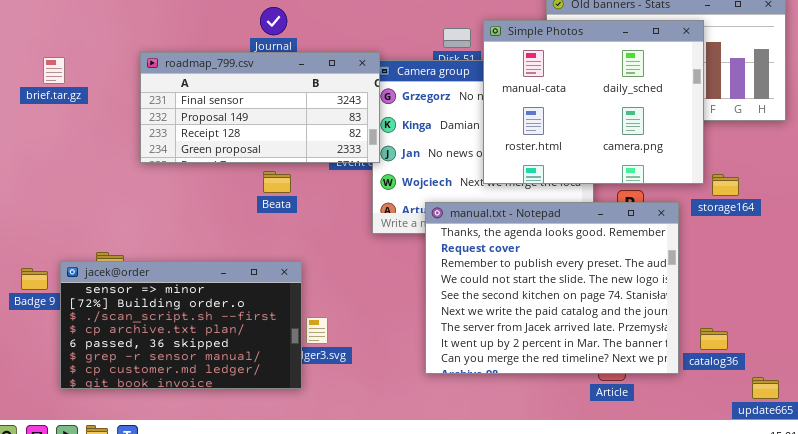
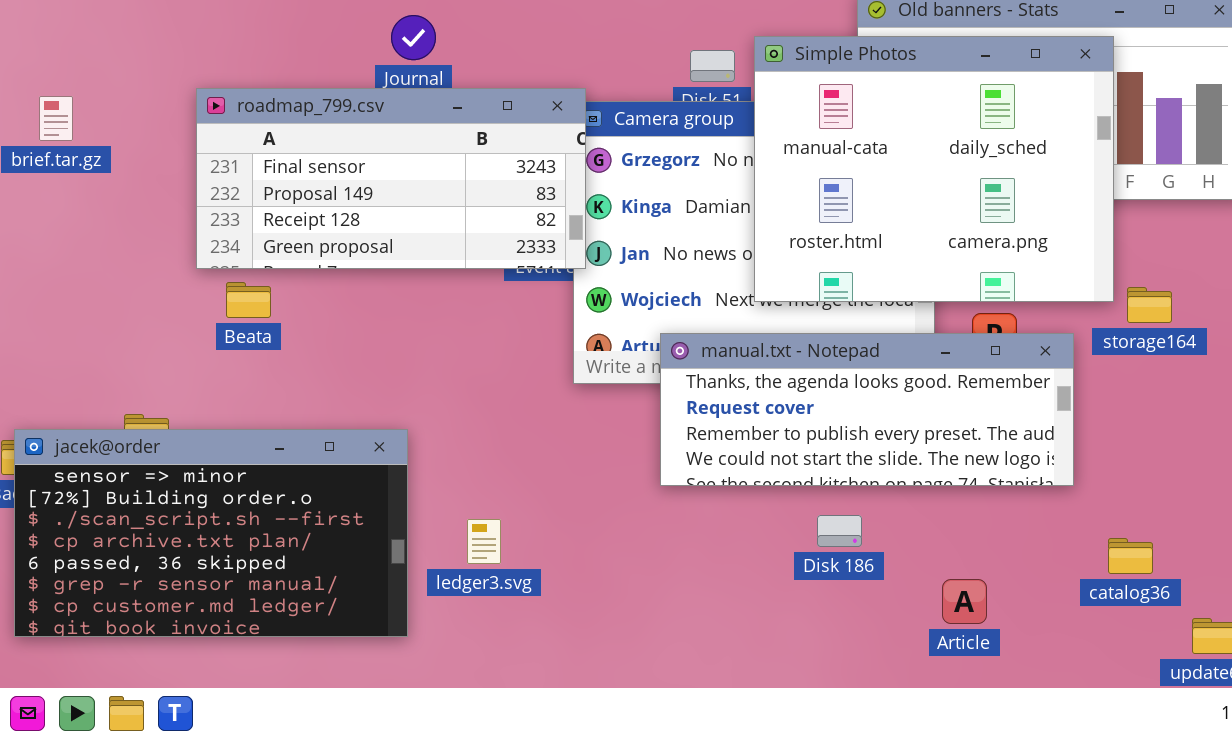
Beata: [263,171,291,193] -> [226,282,271,318], moved
manual.txt - Notepad: [425,202,679,374] -> [660,333,1074,486], resized
jacek@order: [60,261,302,389] -> [14,429,408,637], moved

